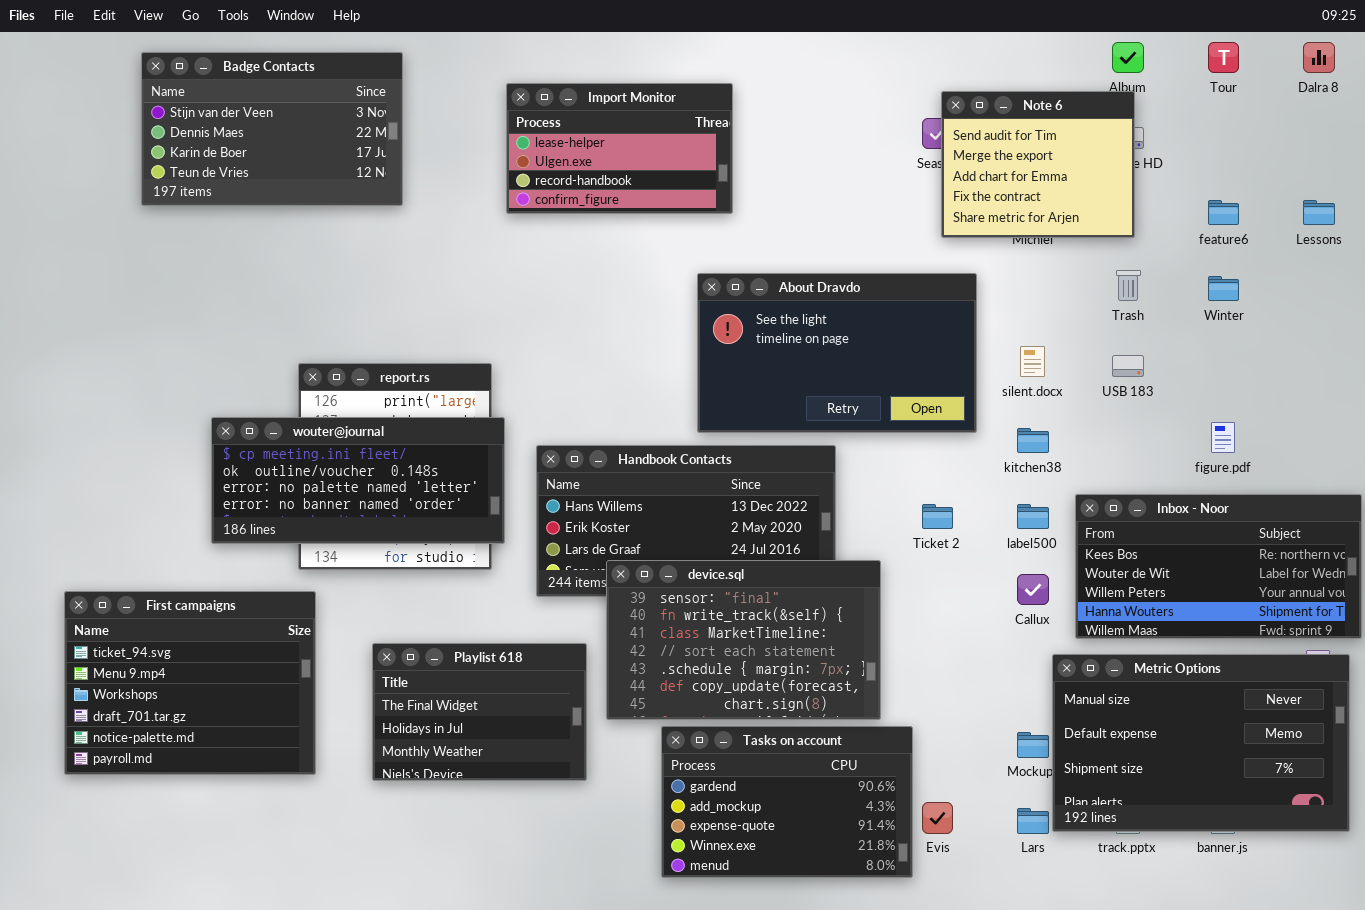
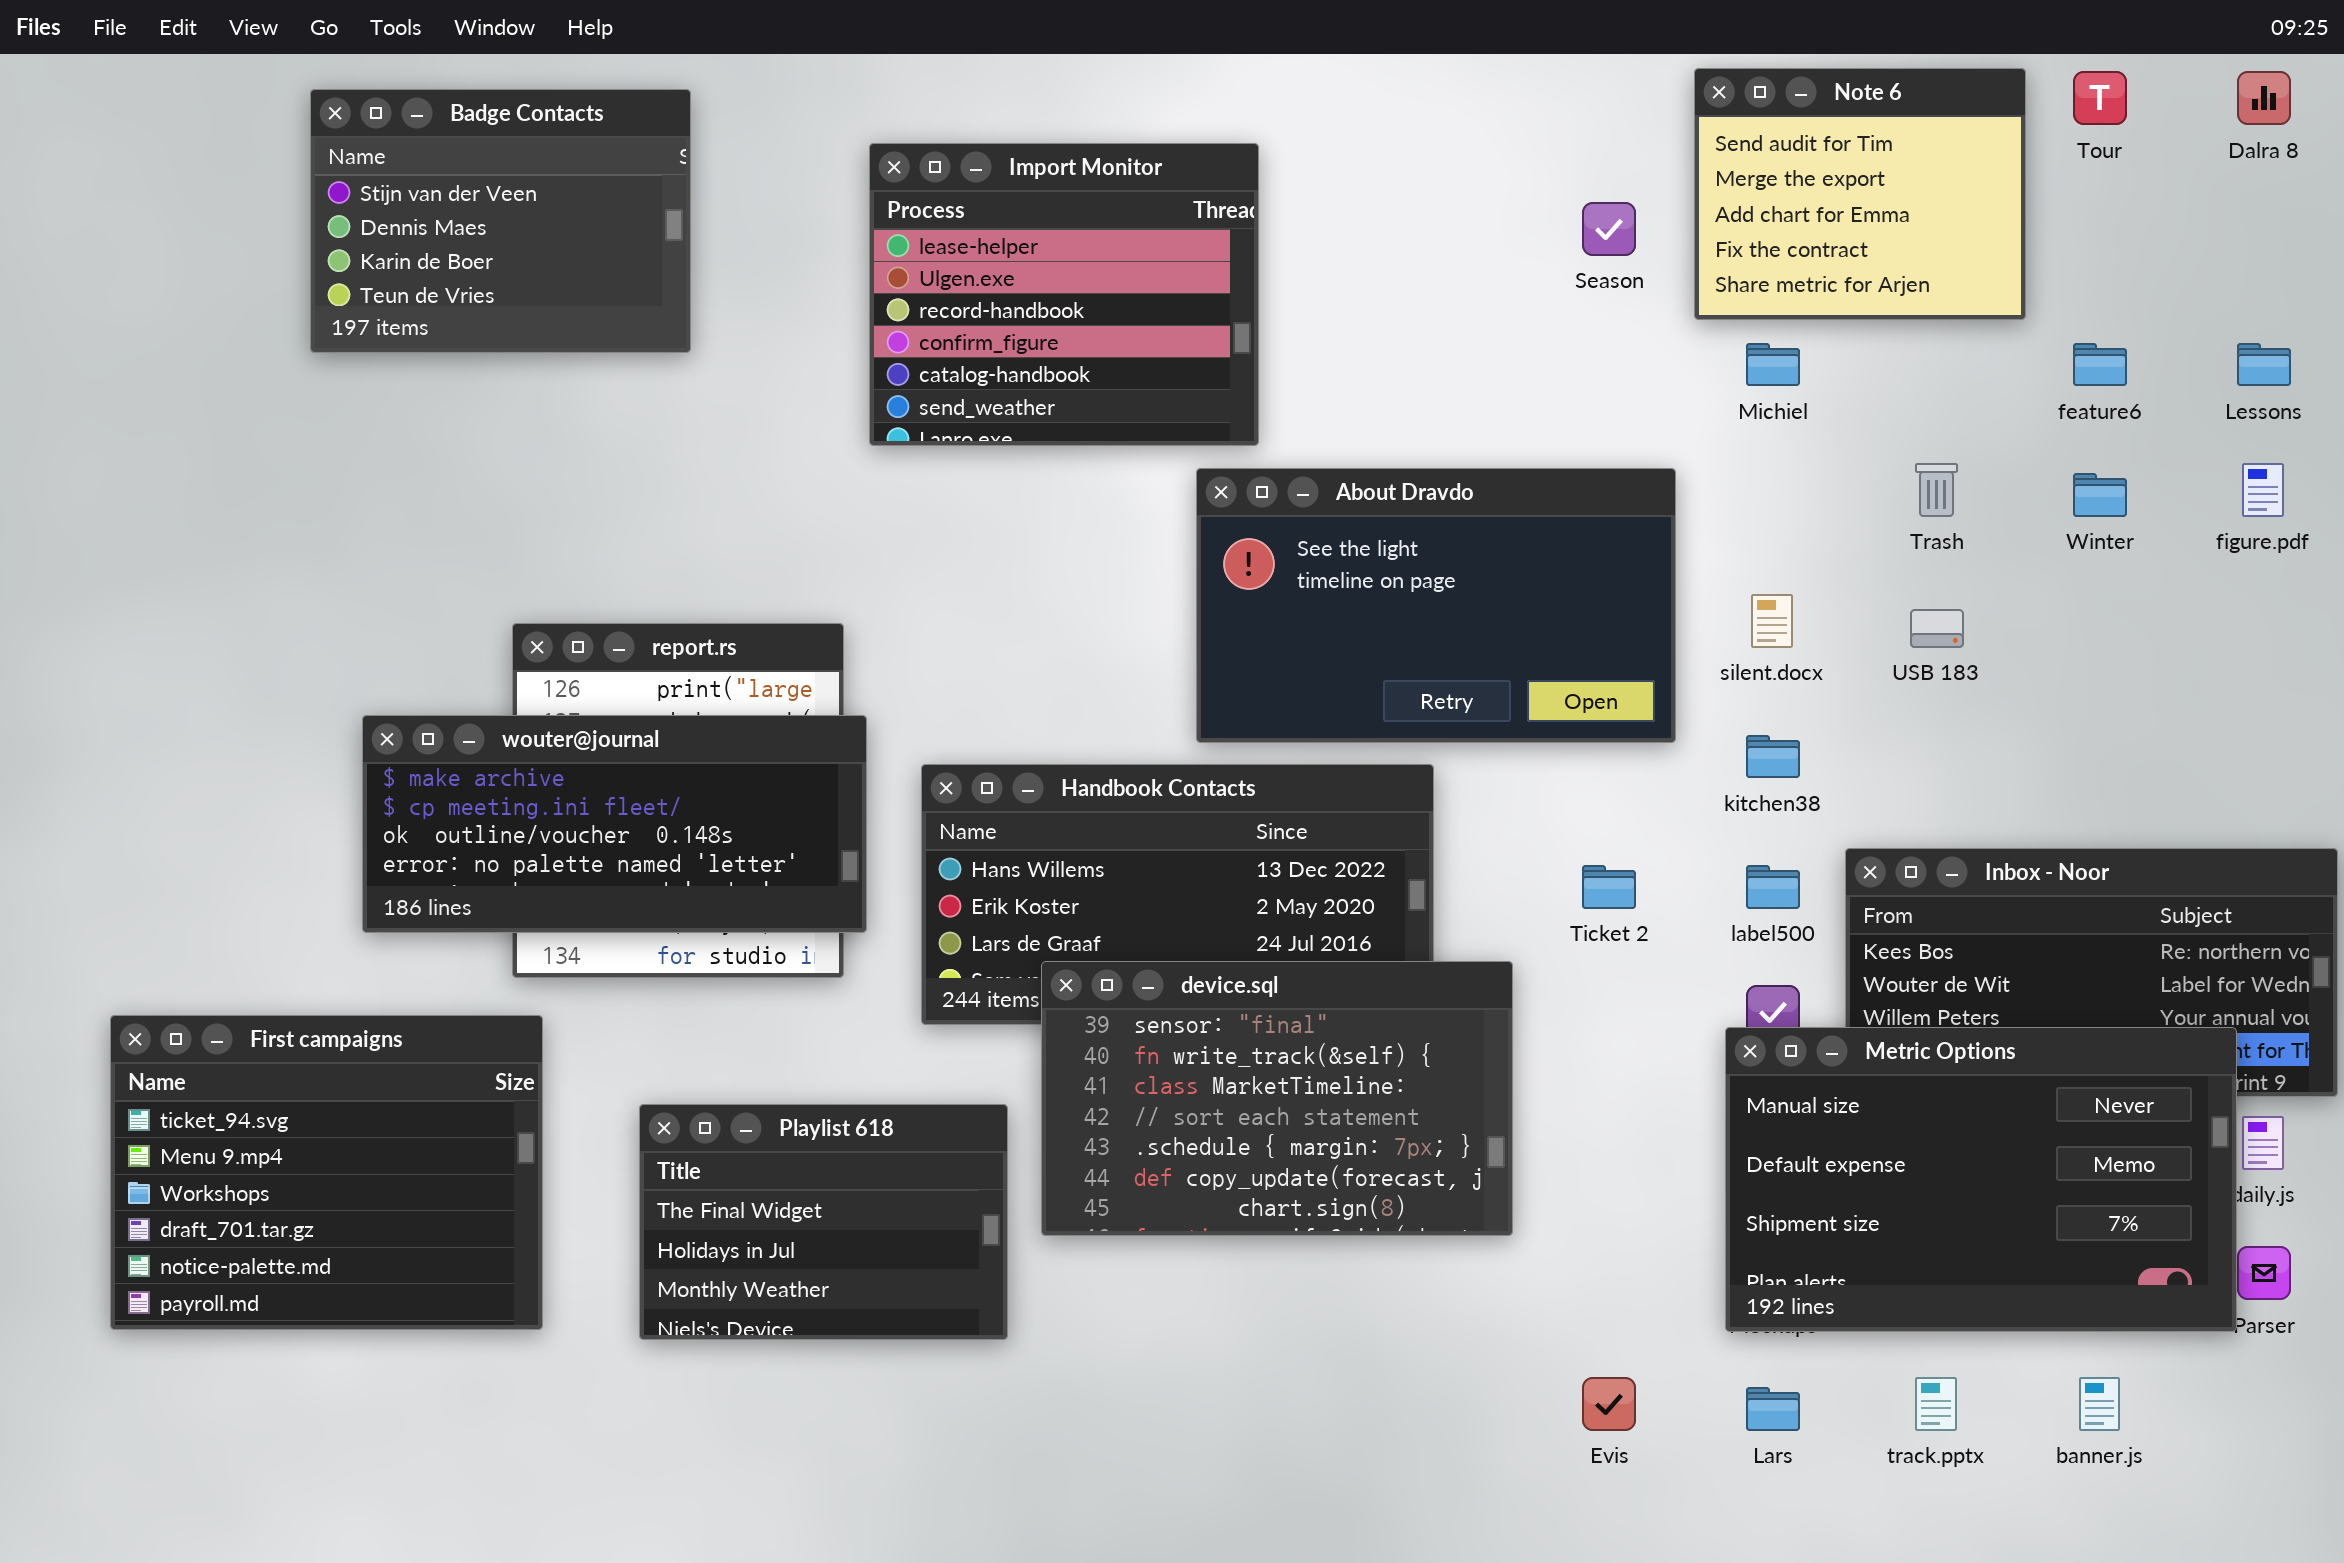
Badge Contacts: [141,52,403,206] -> [310,89,691,353], resized
Import Monitor: [506,83,733,214] -> [869,143,1259,446], resized
Note 6: [941,91,1135,238] -> [1694,68,2026,320], moved
wouter@journal: [211,417,505,544] -> [362,715,867,933], scrolled up 1 row
figure.pdf: [1211,422,1235,453] -> [2242,463,2284,517], moved
Metric Options: [1052,654,1350,832] -> [1725,1027,2237,1332], moved
Tasks on account: [661,726,913,878] -> none, closed

